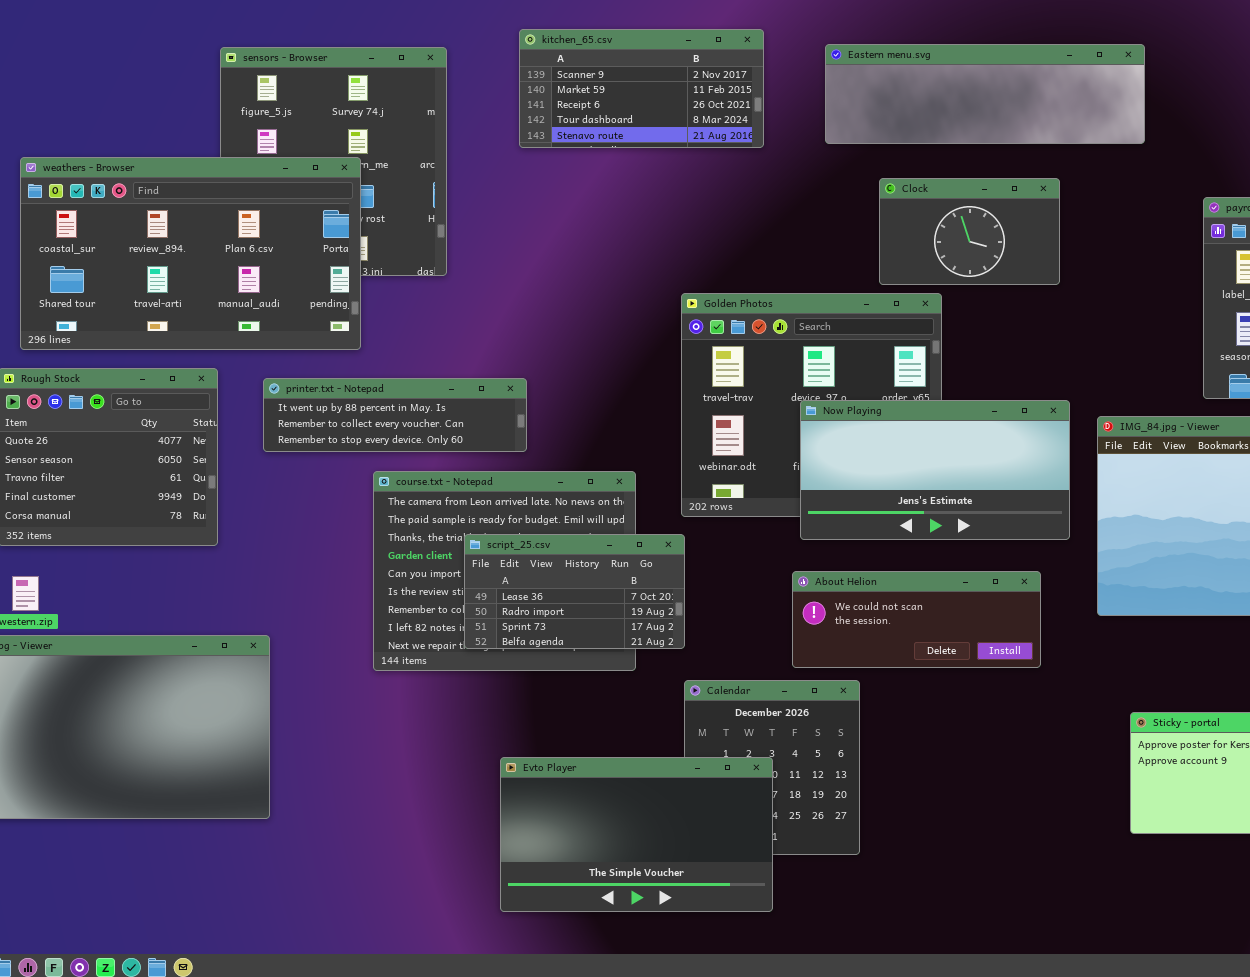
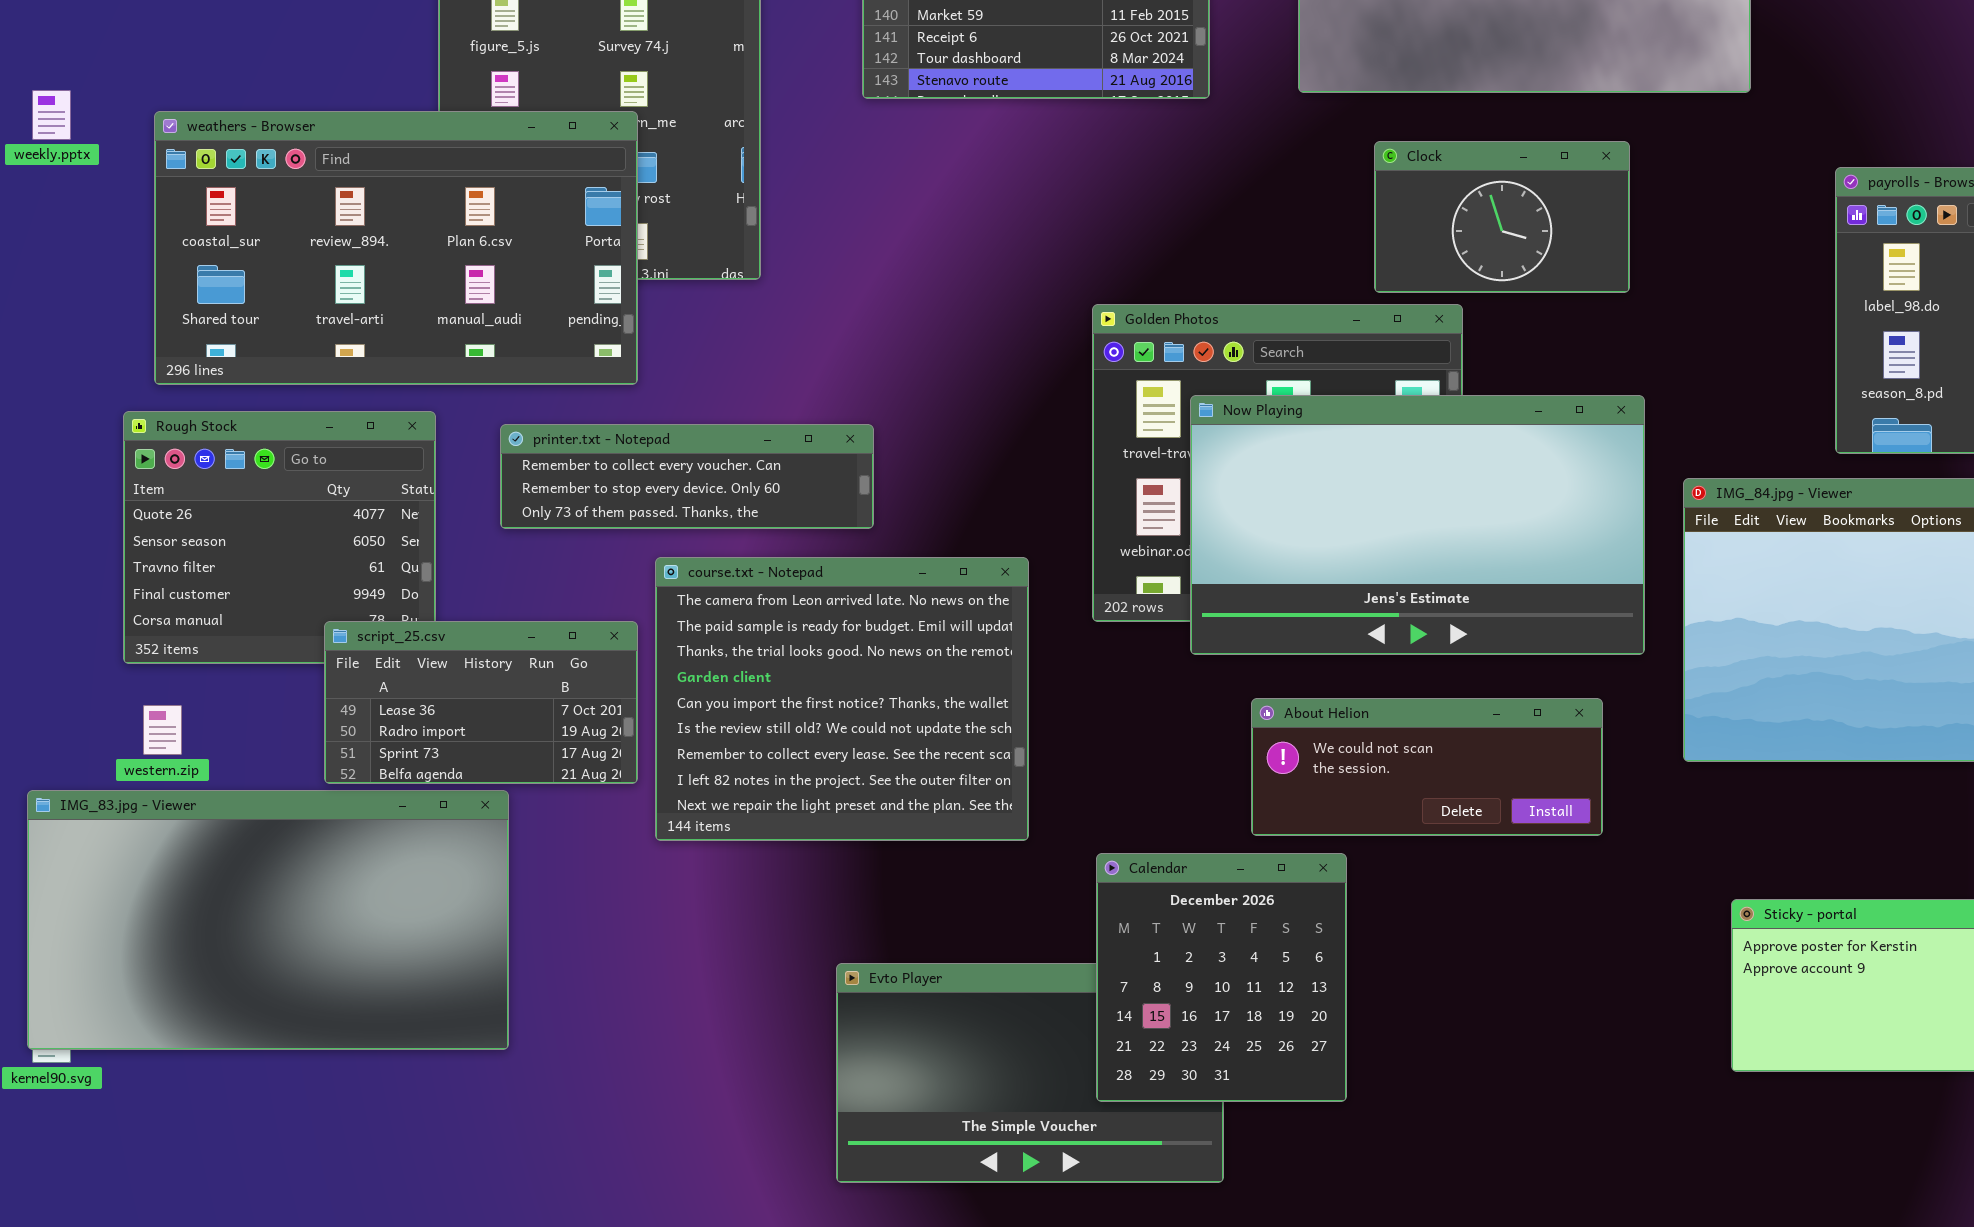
printer.txt - Notepad: [263,378,527,452] -> [500,424,874,529], scrolled down 1 row
Now Playing: [800,400,1070,540] -> [1190,395,1645,655], resized
script_25.csv: [464,534,685,649] -> [324,621,638,784], moved
Calendar: [684,680,860,855] -> [1096,853,1347,1102], raised

